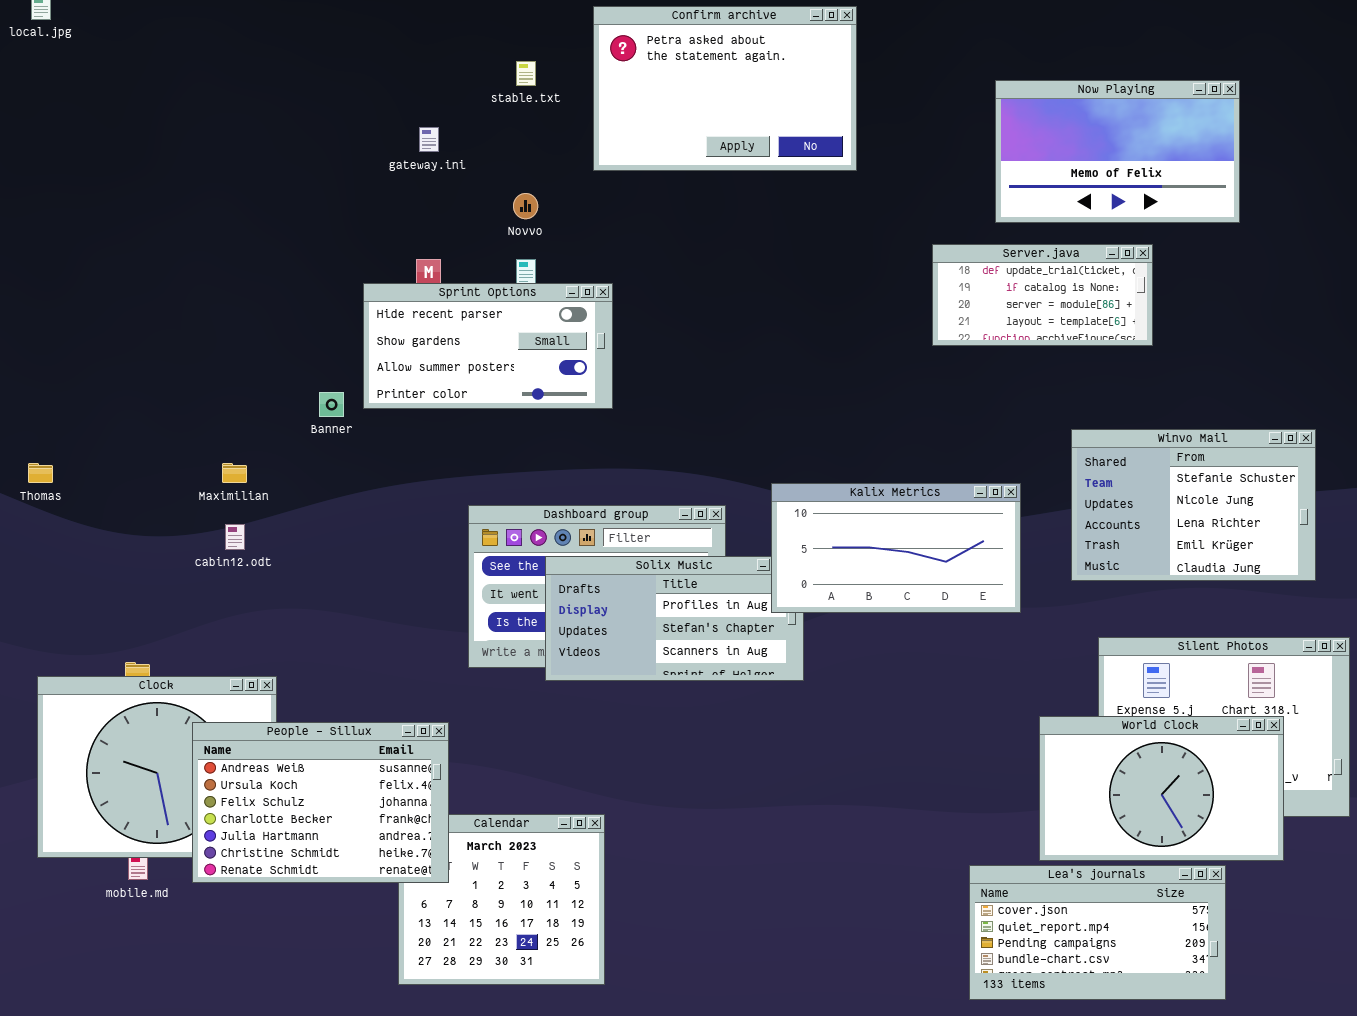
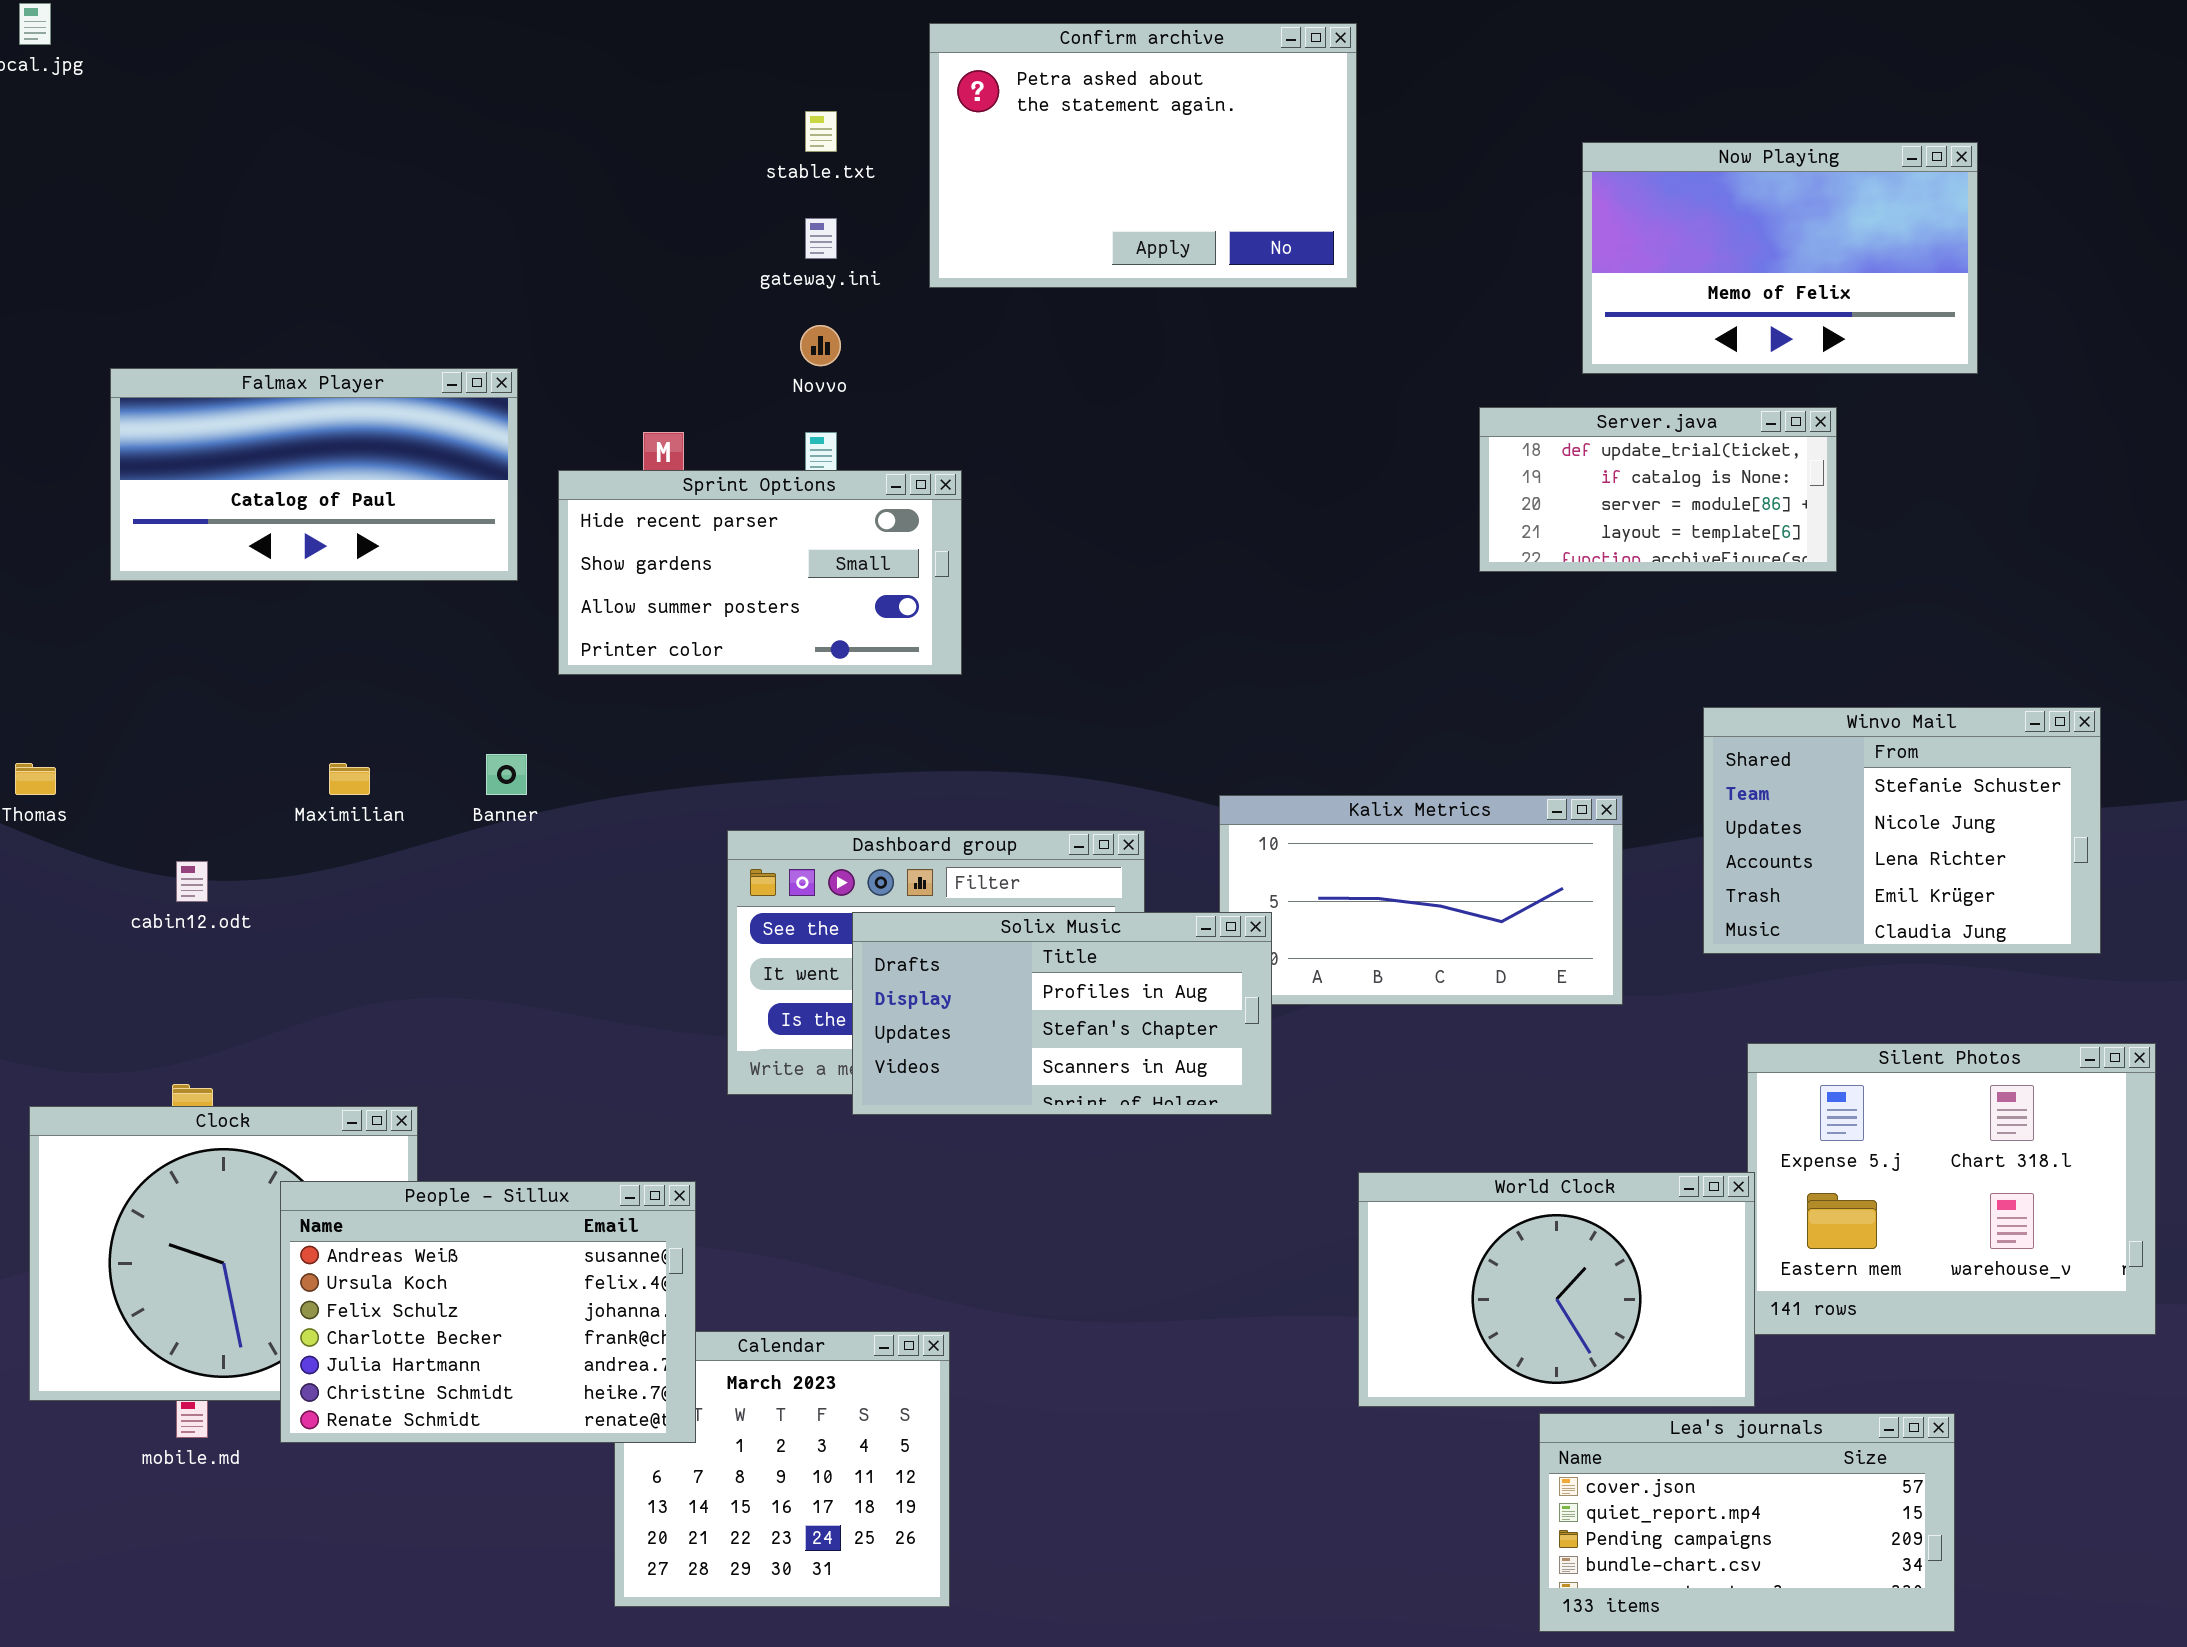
gateway.ini: [419,127,439,152] -> [805,218,837,259], moved
Falmax Player: none -> [110,368,518,581], opened
Banner: [319,392,344,417] -> [486,754,527,795], moved
cabin12.odt: [225,524,245,550] -> [176,861,208,902], moved
Solix Music: [545,556,804,681] -> [852,912,1272,1115], raised
World Clock: [1039,716,1284,861] -> [1358,1172,1755,1407], moved

